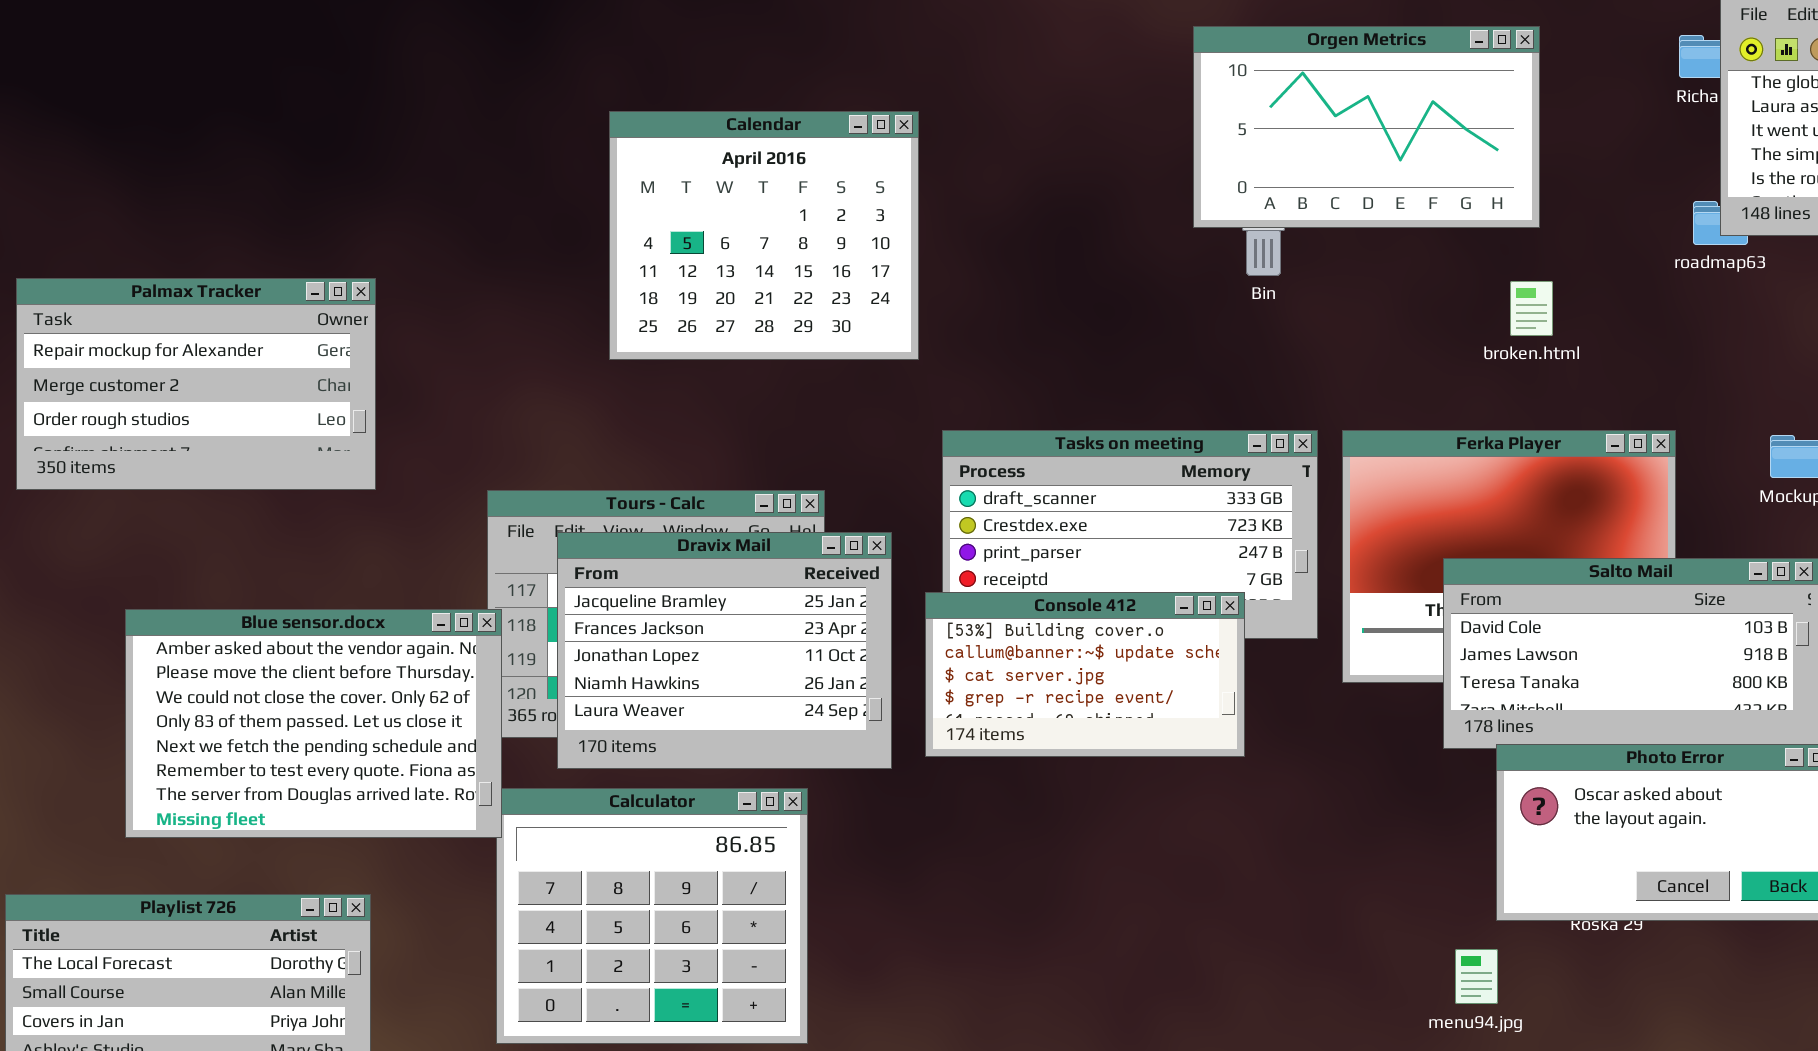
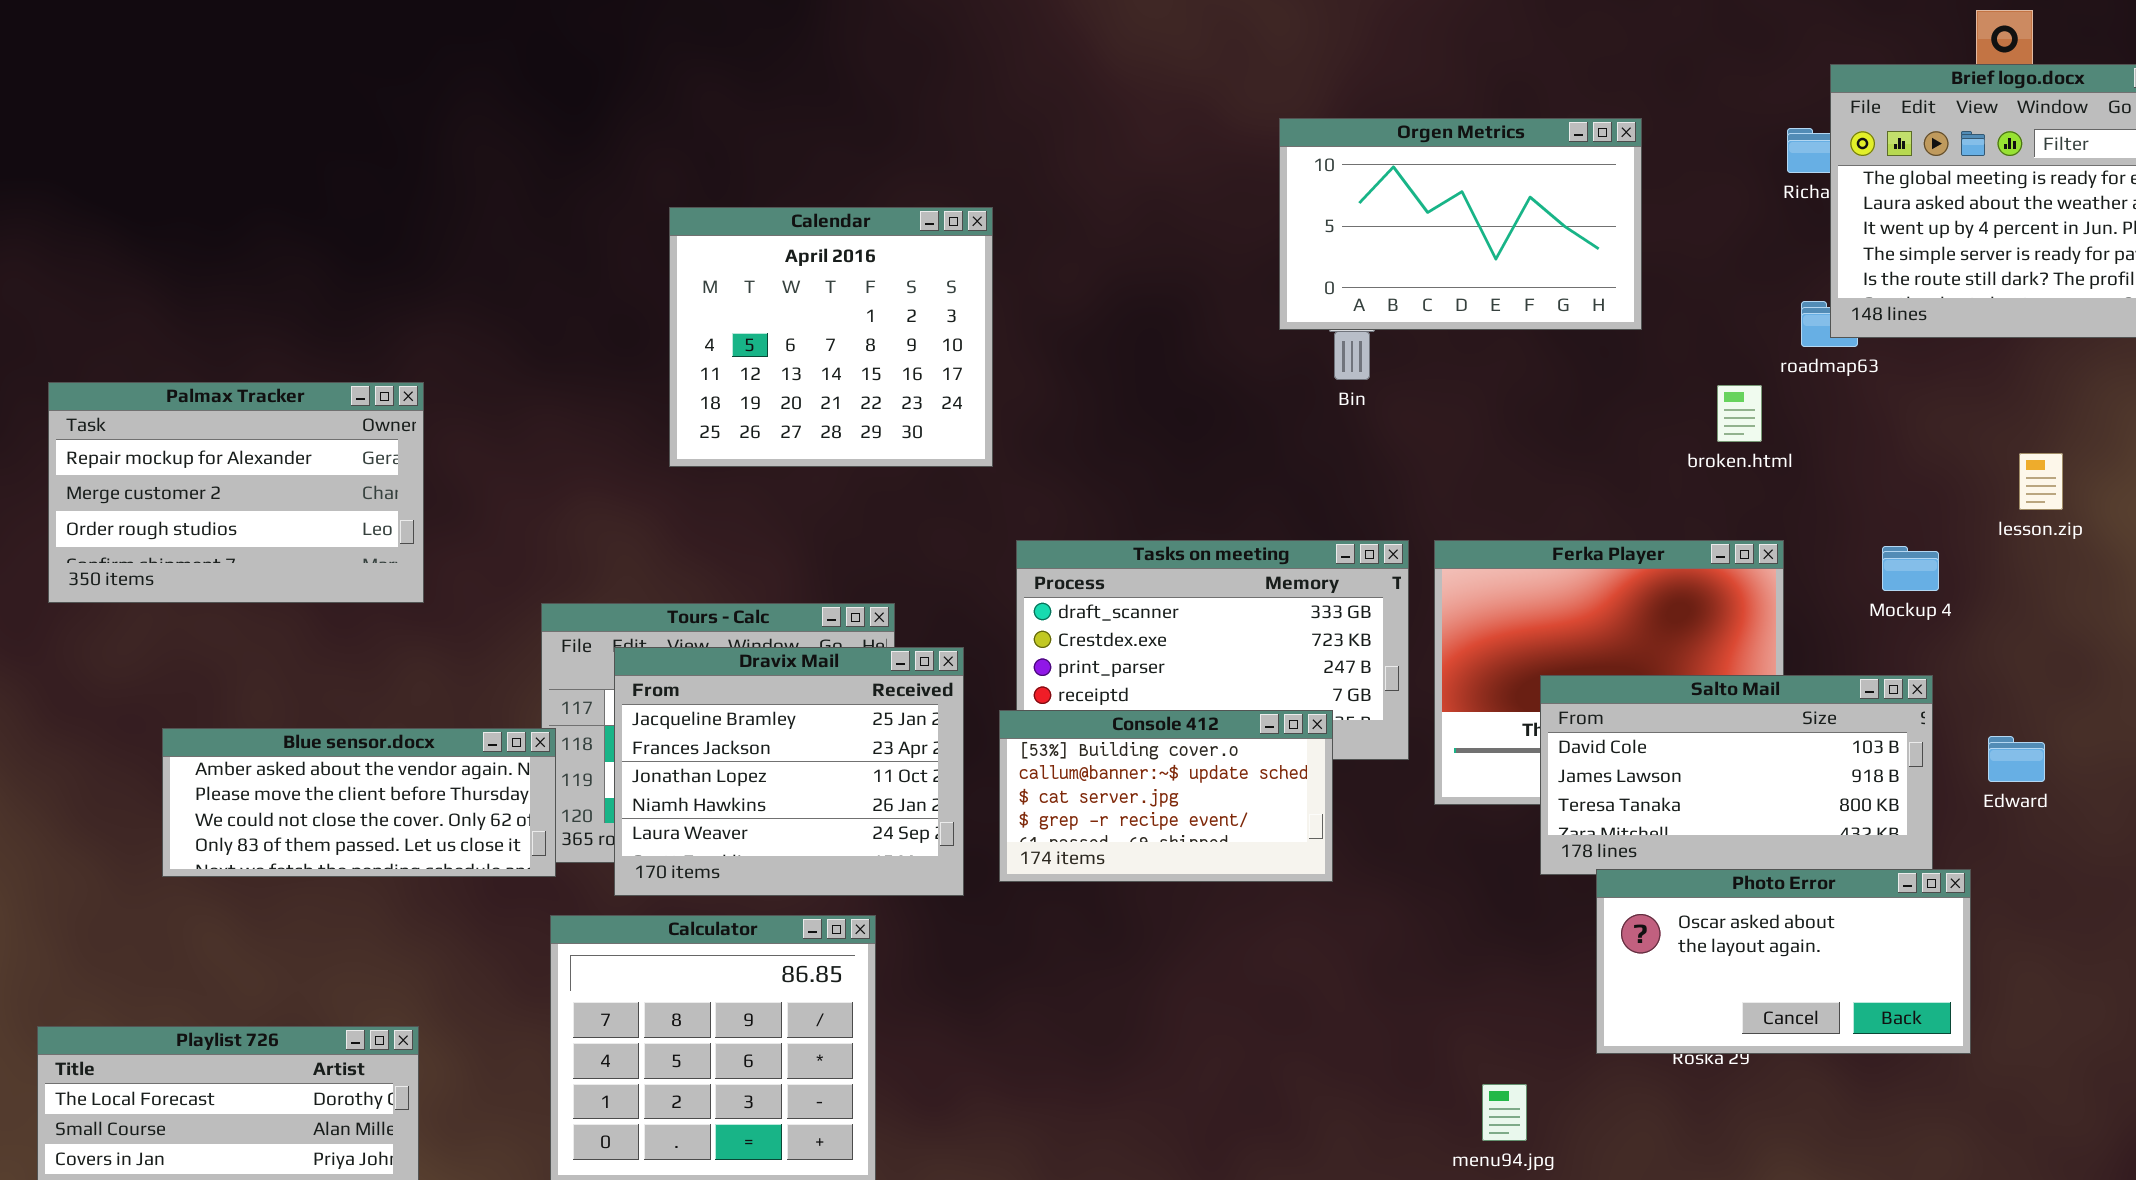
broken.html: [1510,281,1553,336] -> [1717,385,1762,442], moved
Blue sensor.docx: [125,609,502,838] -> [162,728,556,877], resized
menu94.jpg: [1455,949,1498,1004] -> [1482,1084,1527,1141], moved

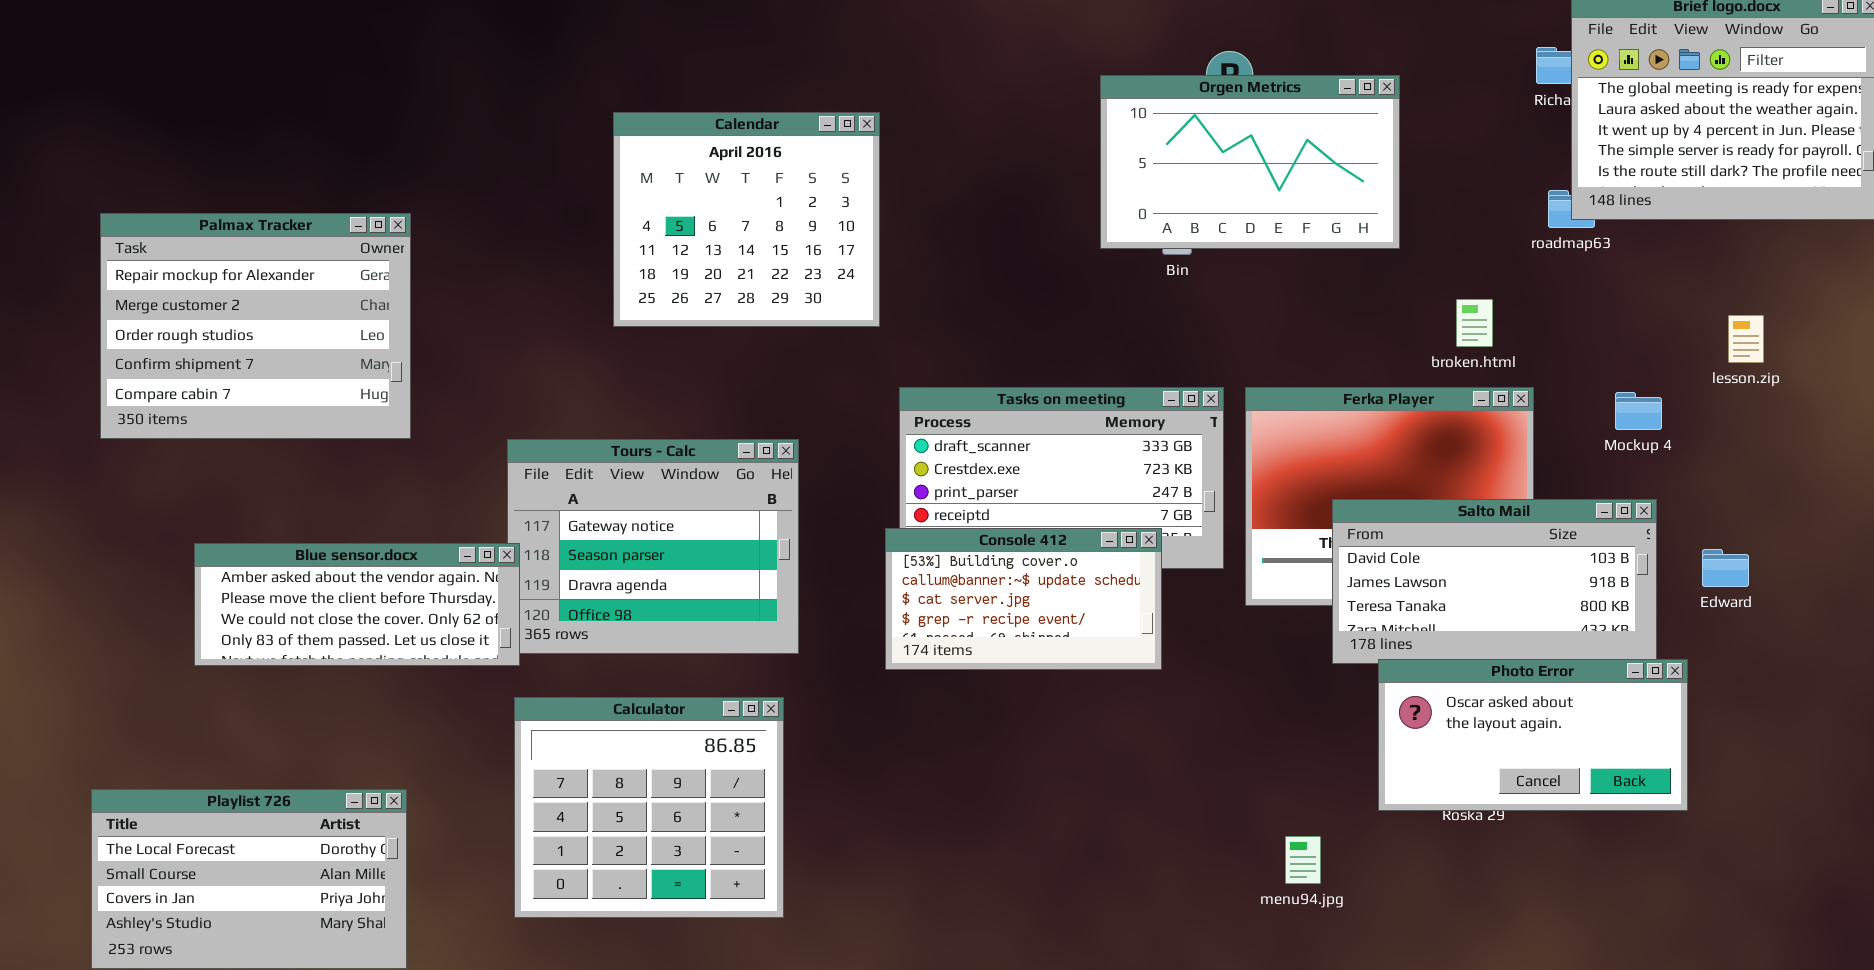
Orgen Metrics: [1279,118,1642,330] -> [1100,75,1400,249], moved
Palmax Tracker: [48,382,424,603] -> [100,213,411,439], resized
broken.html: [1717,385,1762,442] -> [1456,299,1493,347], moved
Dravix Mail: [614,647,964,896] -> none, closed

